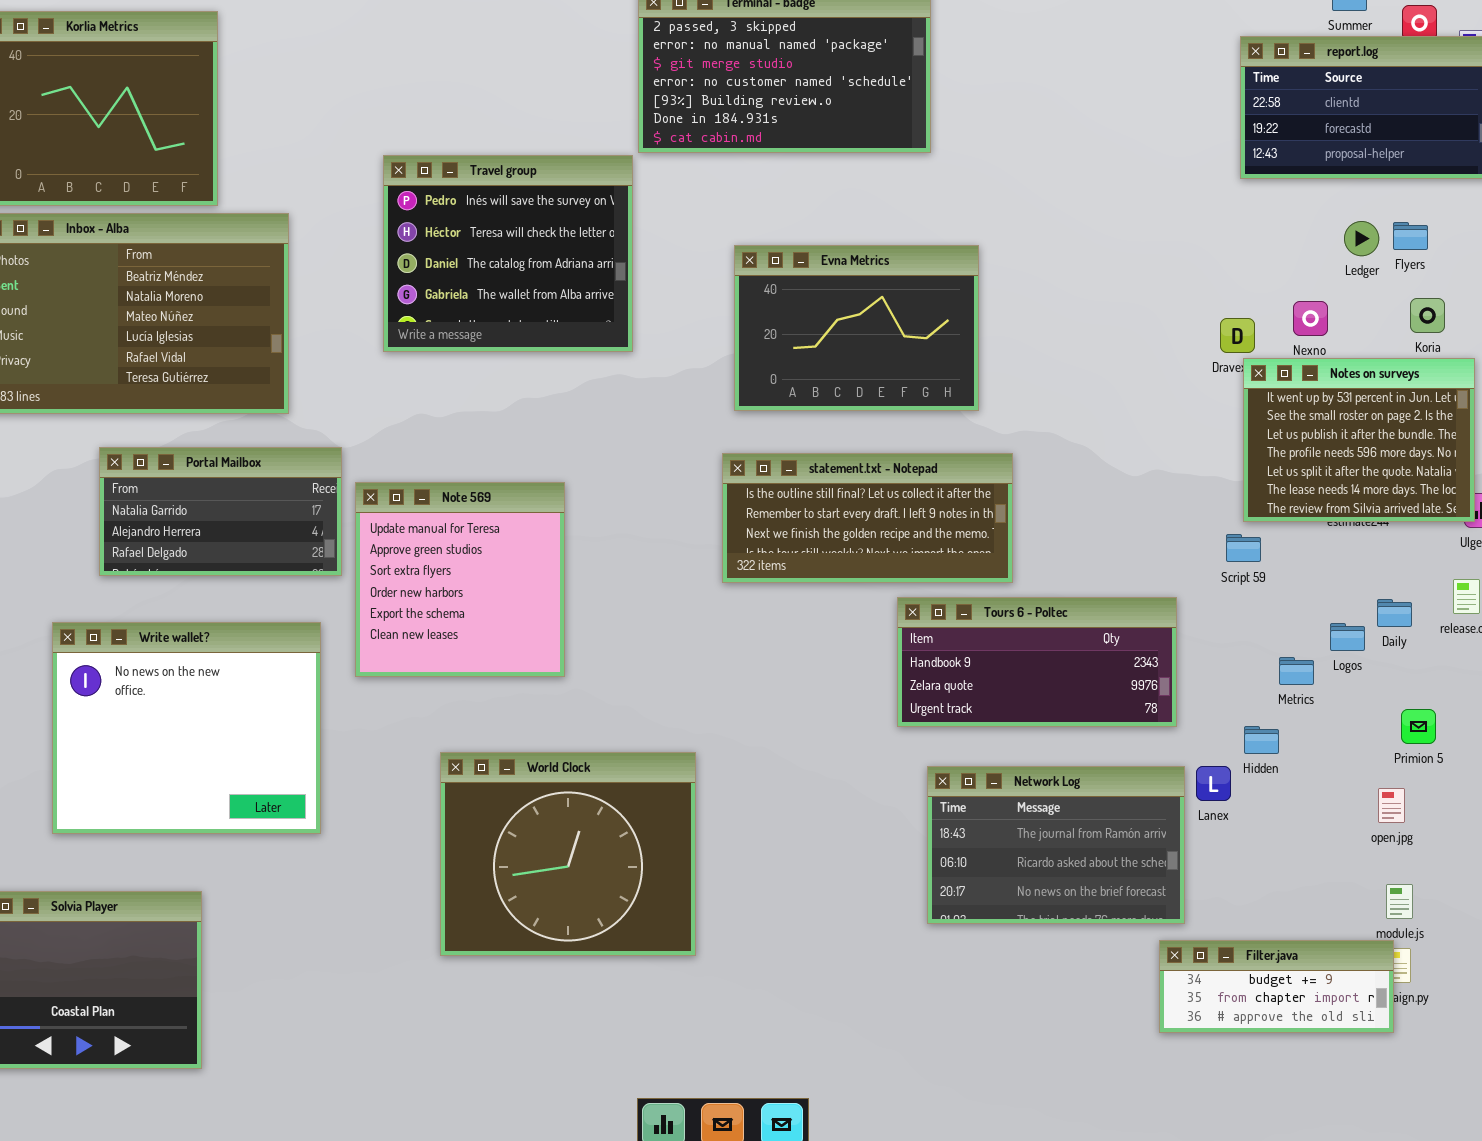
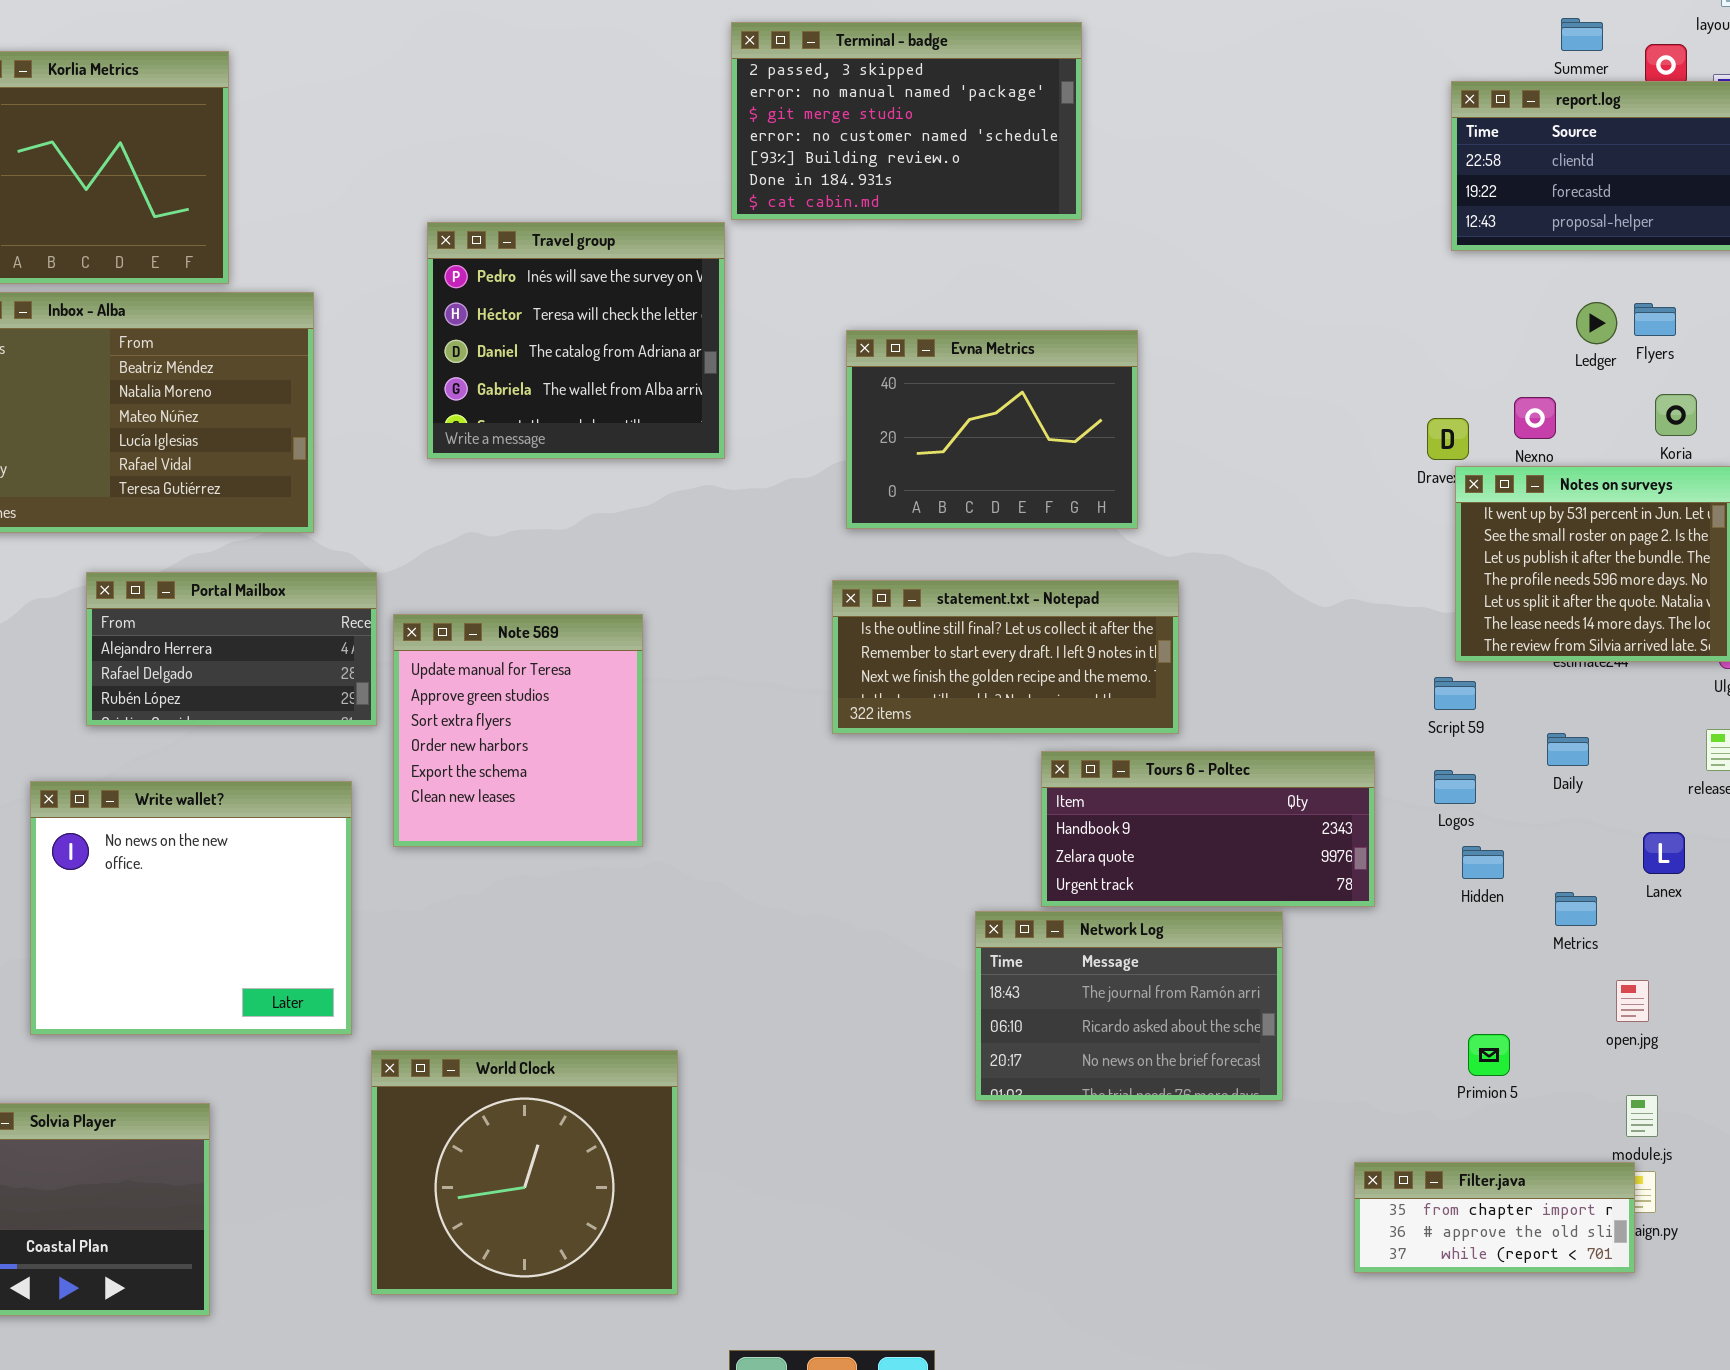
Portal Mailbox: [99,447,342,576] -> [86,572,377,726], scrolled down 1 row
Daily: [1377,599,1412,627] -> [1547,733,1589,766], moved
Logos: [1330,623,1365,651] -> [1434,770,1476,804], moved
Metrics: [1279,657,1314,685] -> [1555,892,1597,926], moved
Primion 5: [1401,709,1436,744] -> [1468,1034,1510,1076], moved
Hidden: [1244,726,1279,754] -> [1462,846,1504,879], moved
World Clock: [440,752,696,956] -> [371,1050,678,1295], moved
Network Log: [927,766,1185,924] -> [975,911,1283,1101], moved
Lanex: [1196,766,1231,801] -> [1643,832,1685,874], moved
Filter.java: [1159,940,1394,1033] -> [1354,1162,1635,1273], scrolled down 1 row

